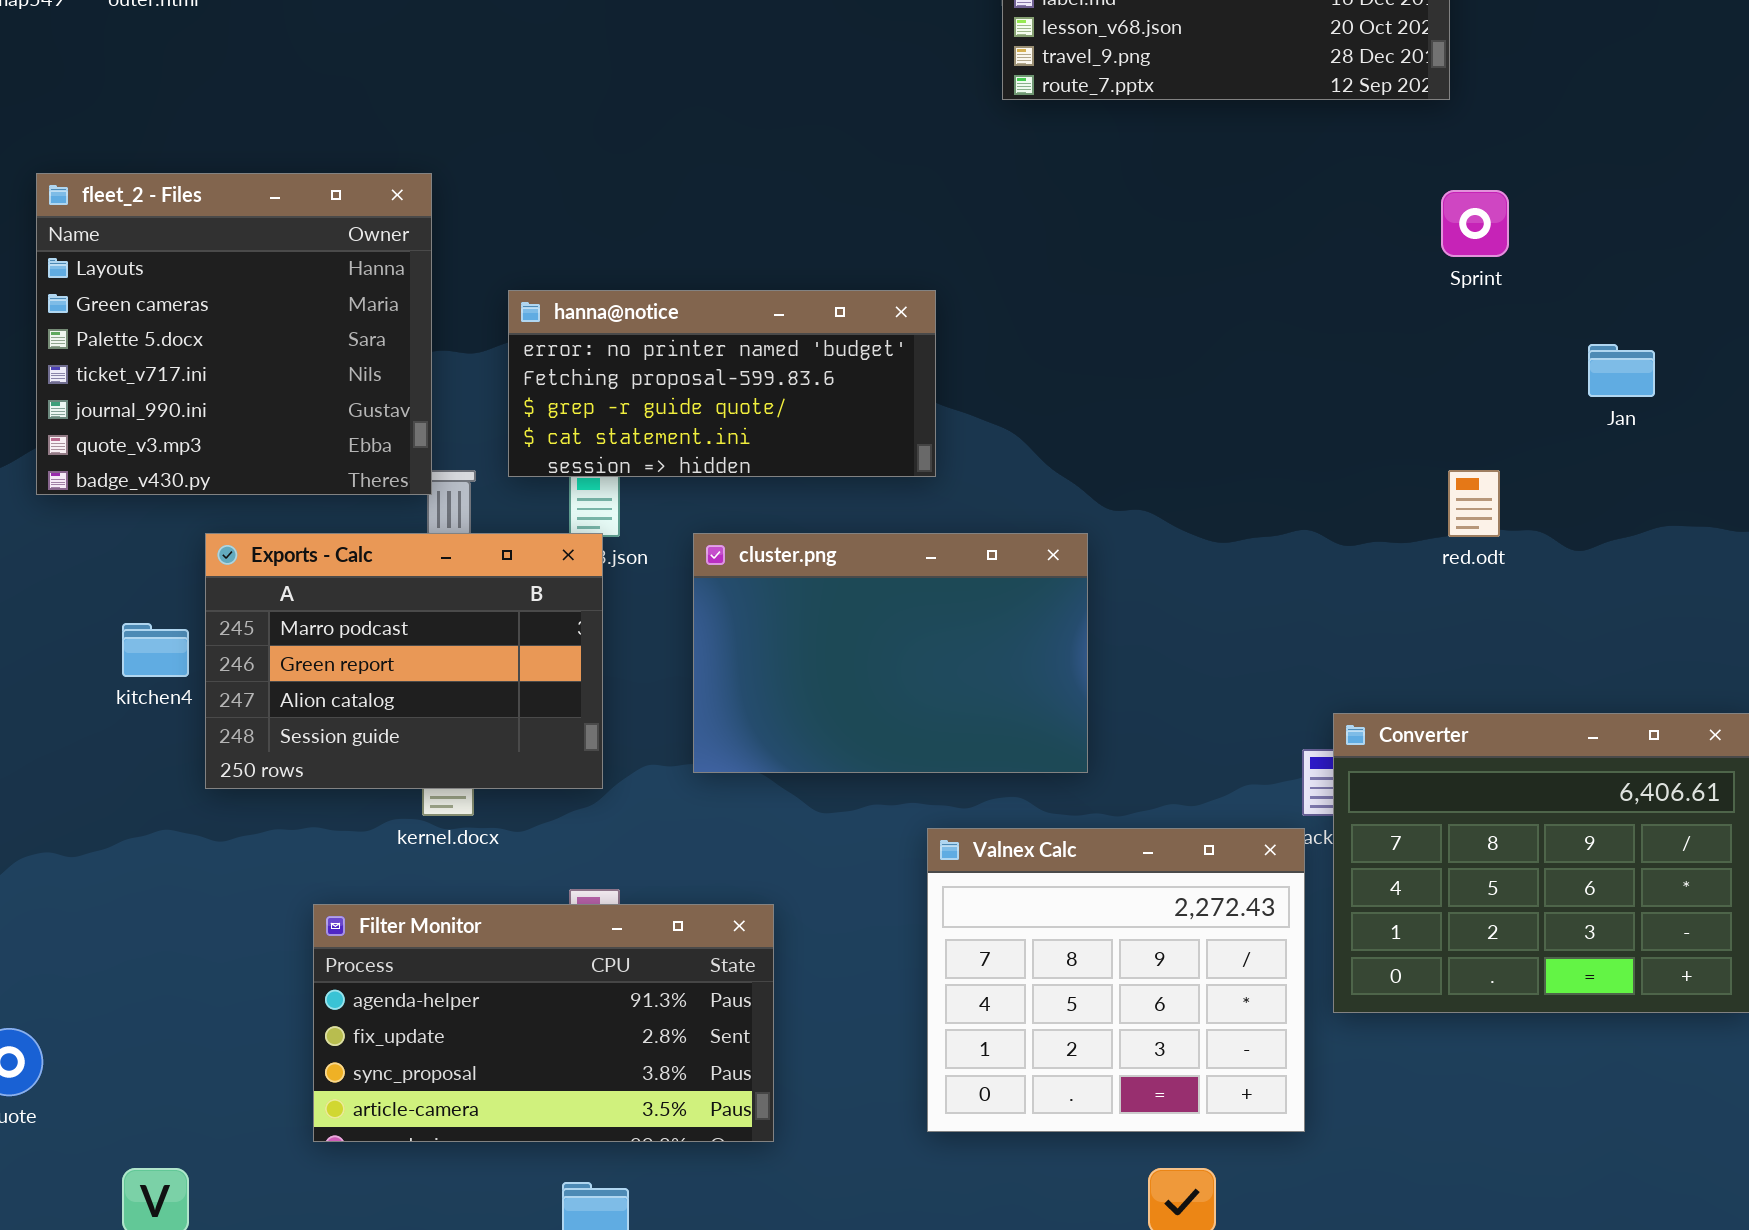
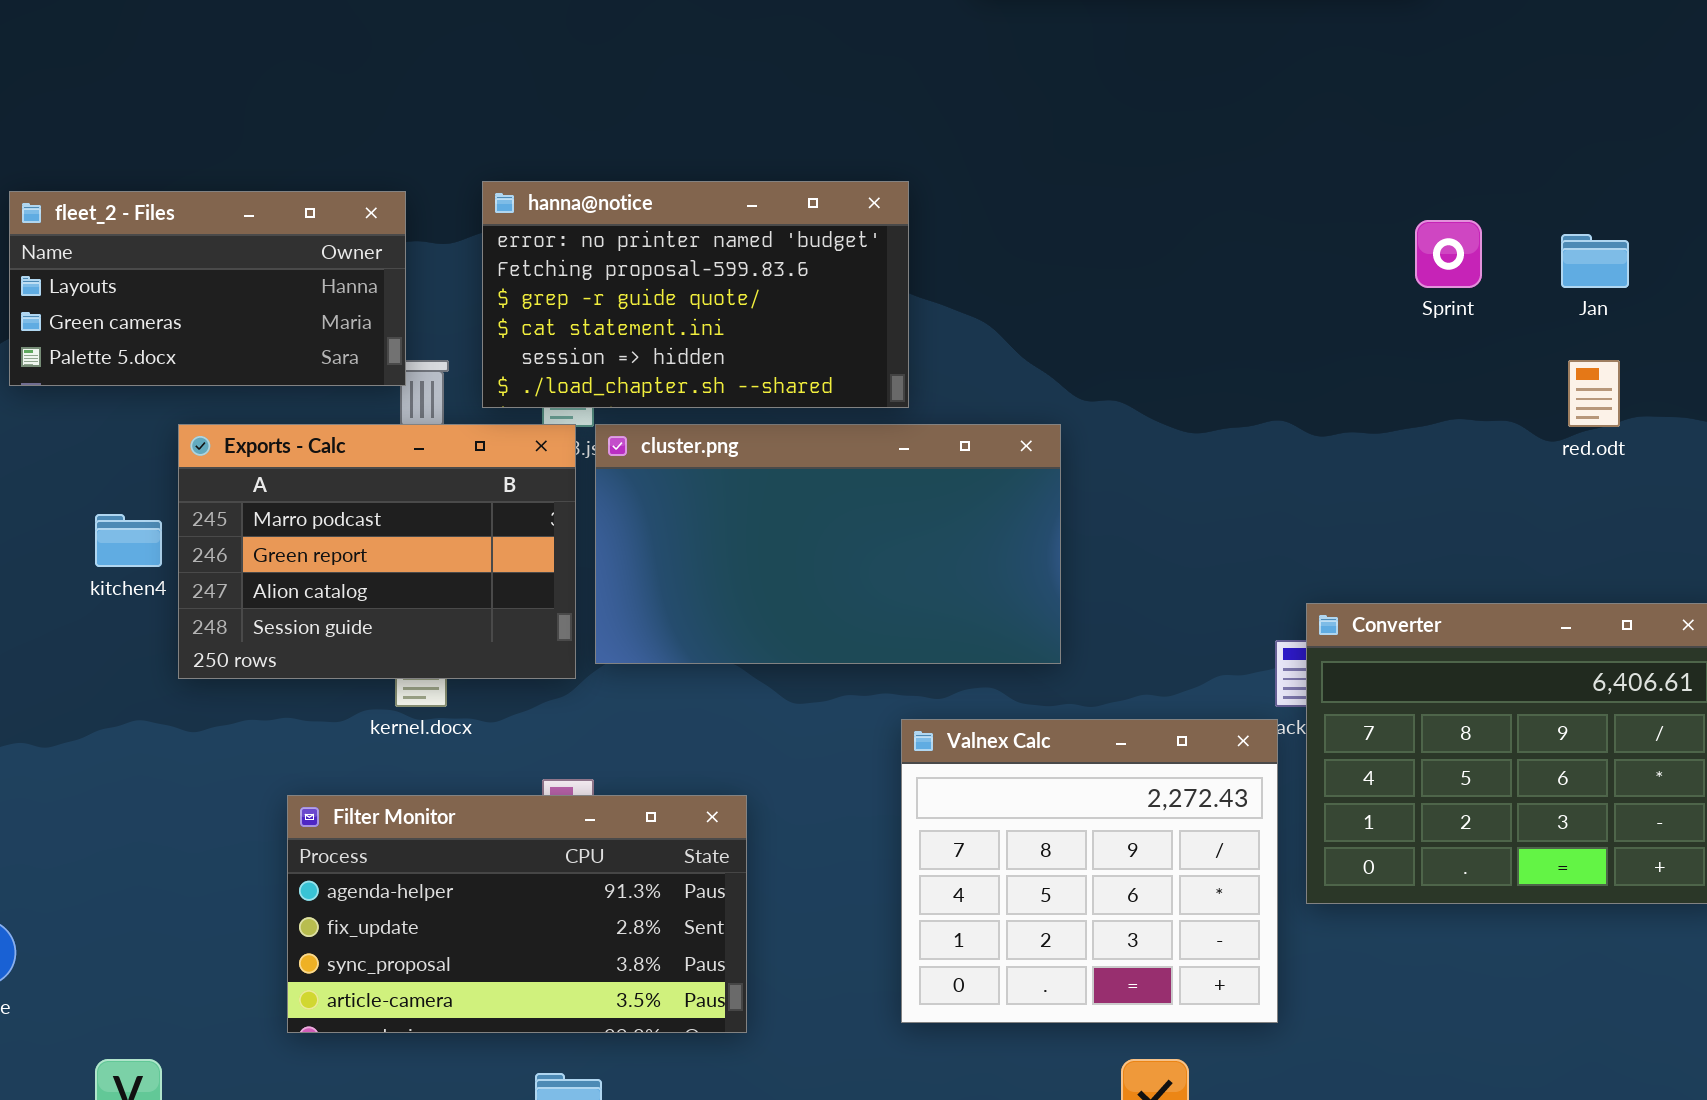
fleet_2 - Files: [36,173,432,495] -> [9,191,406,386], resized
Sprint: [1441,190,1509,257] -> [1415,220,1482,288], moved
hanna@notice: [508,290,936,477] -> [482,181,909,408], resized
red.odt: [1448,470,1500,537] -> [1568,360,1620,427], moved
cluster.png: [693,533,1088,773] -> [595,424,1061,664], resized

